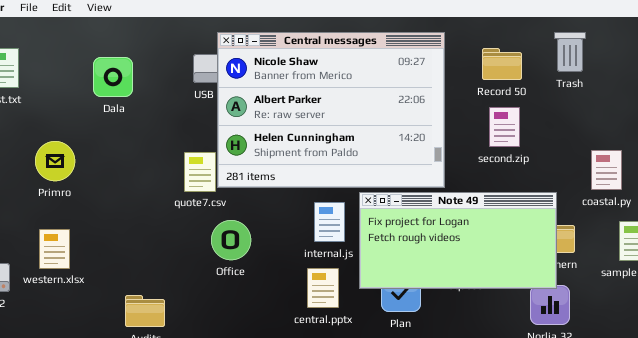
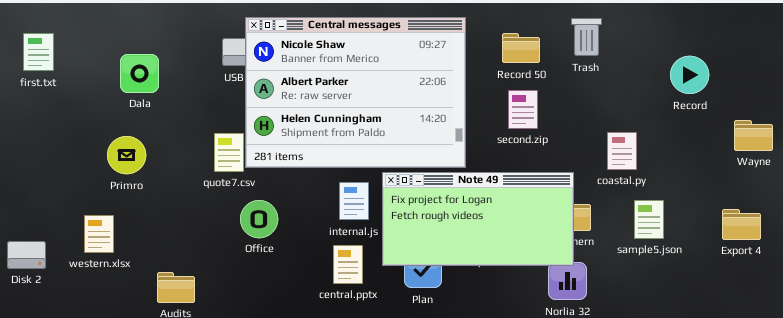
Dala: [93,57,133,97] -> [120,54,159,93], moved
Primro: [35,141,75,181] -> [107,136,146,174], moved
western.xlsx: [39,229,70,269] -> [84,215,114,253], moved

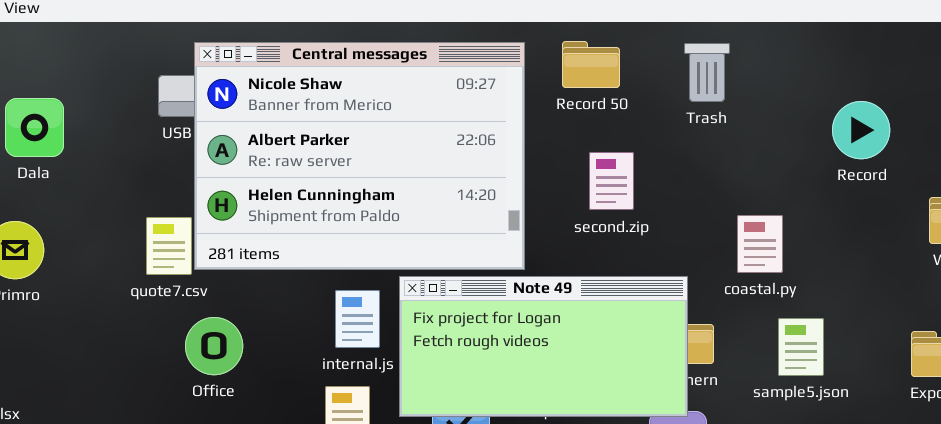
Record 50: [502,33,540,63] -> [562,41,620,88], moved

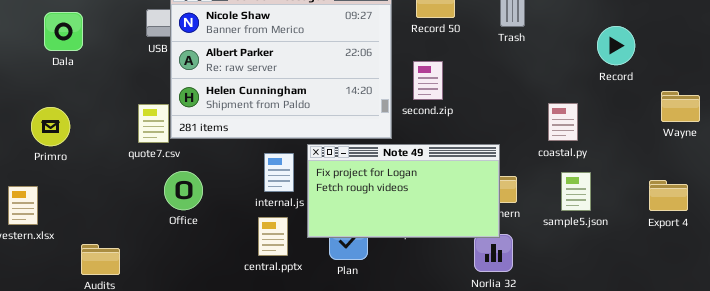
Dala: [5,98,64,157] -> [44,12,83,51], moved
second.zip: [589,152,634,210] -> [413,61,443,100], moved
coastal.py: [737,215,783,273] -> [548,103,578,141], moved

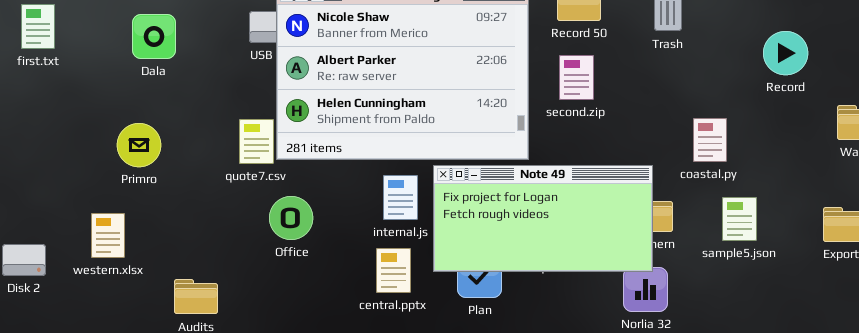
second.zip: [413,61,443,100] -> [559,55,594,100], moved
coastal.py: [548,103,578,141] -> [693,118,727,162], moved

